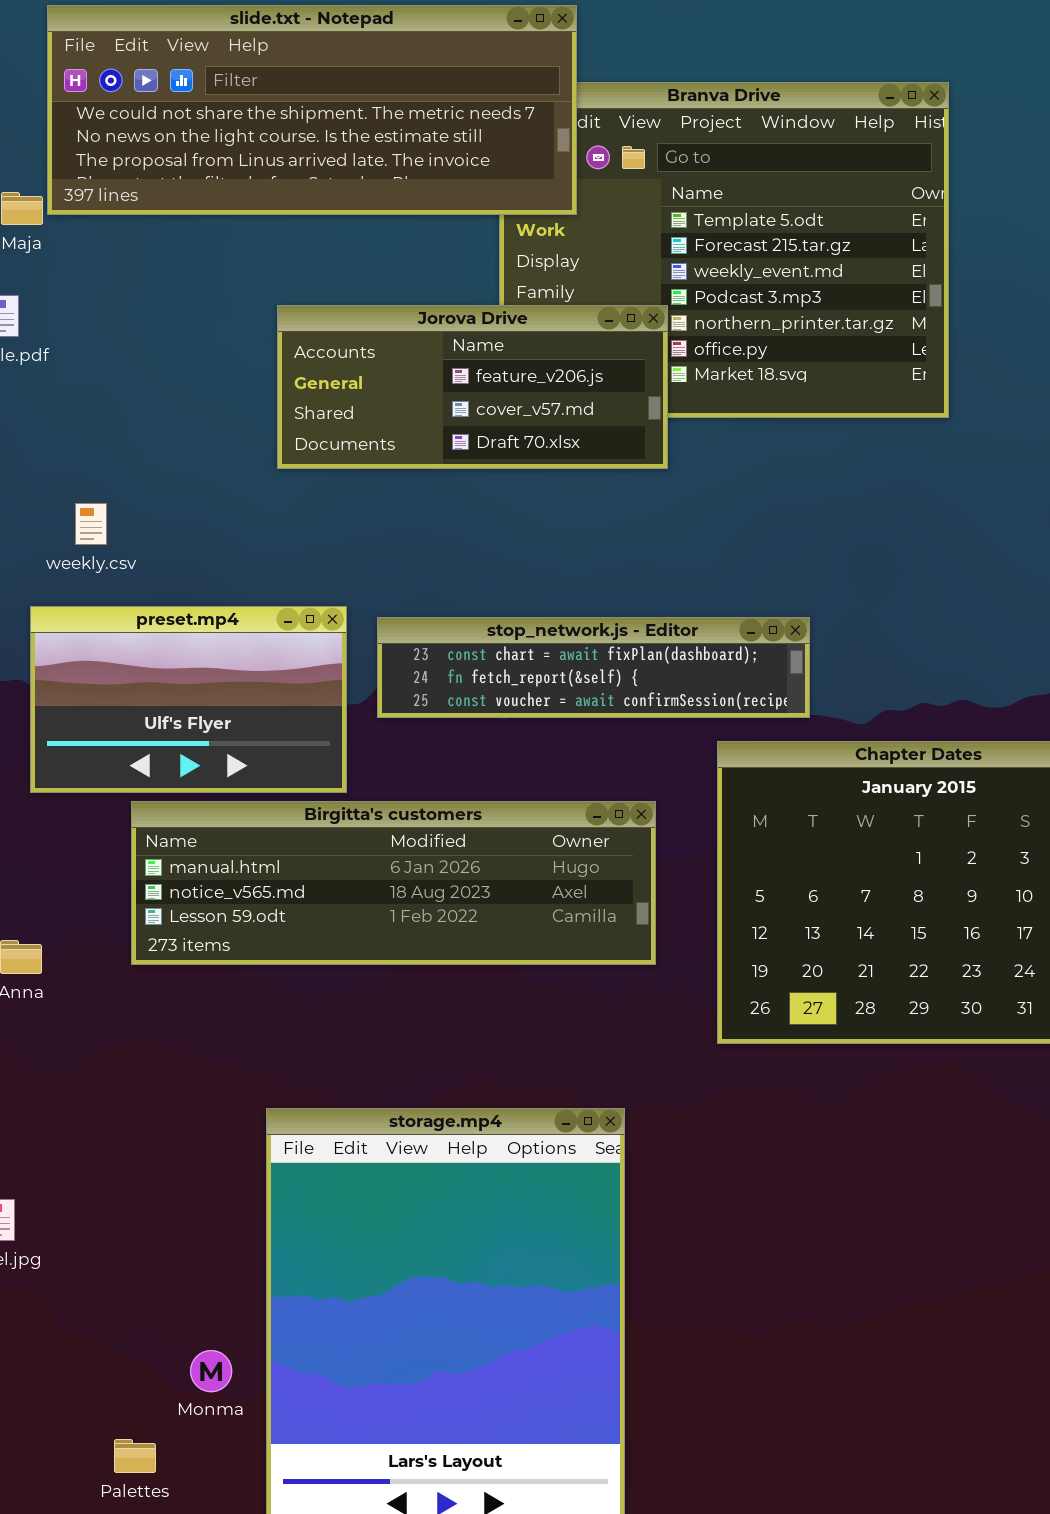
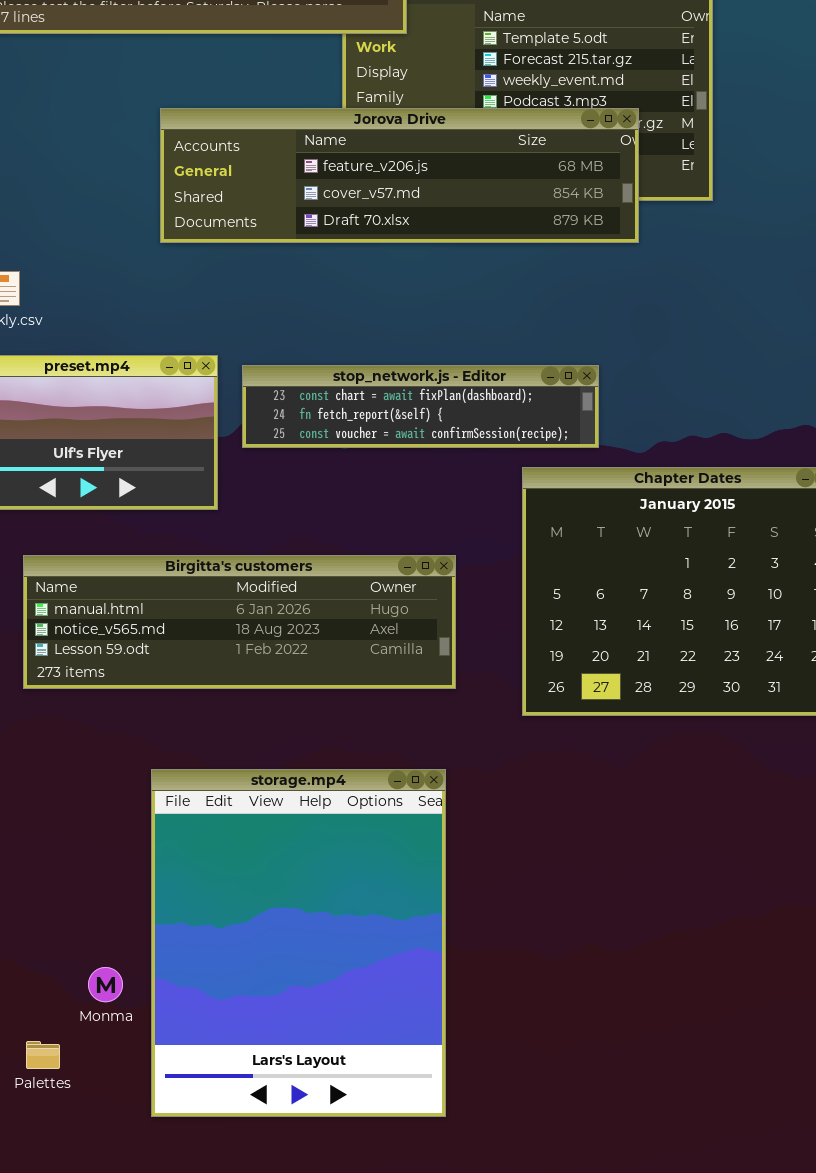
Jorova Drive: [277,305,668,469] -> [160,108,639,243], resized
Birgitta's customers: [131,801,656,965] -> [23,555,456,689], moved

